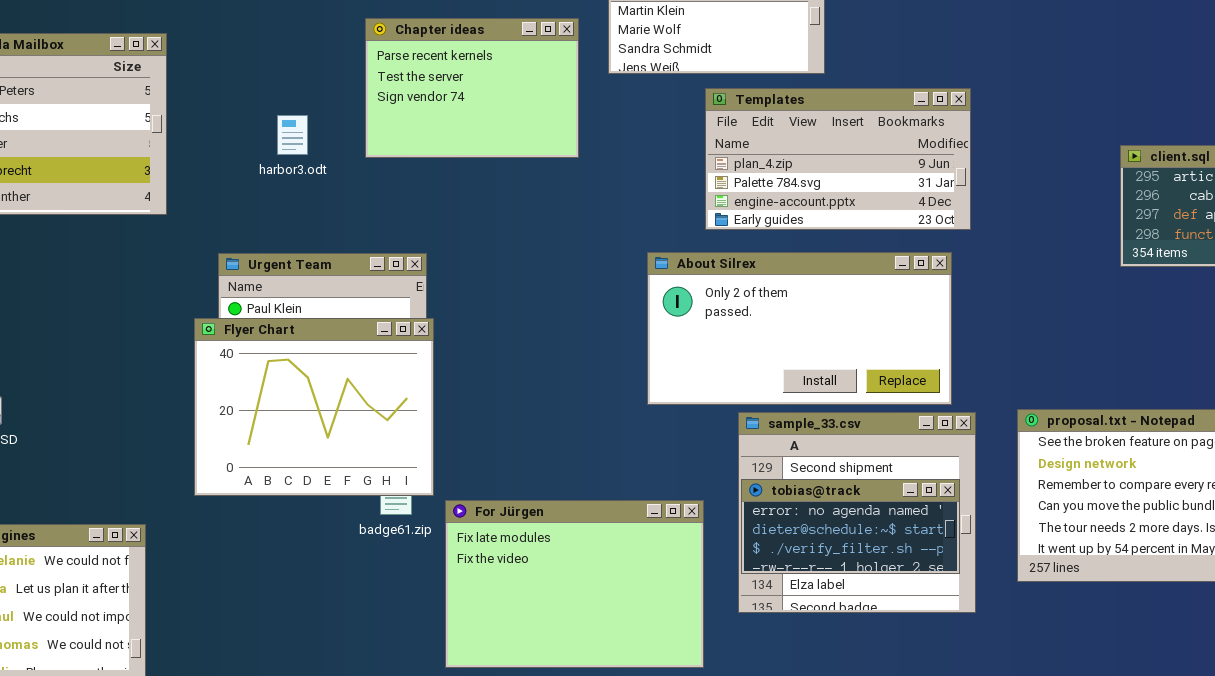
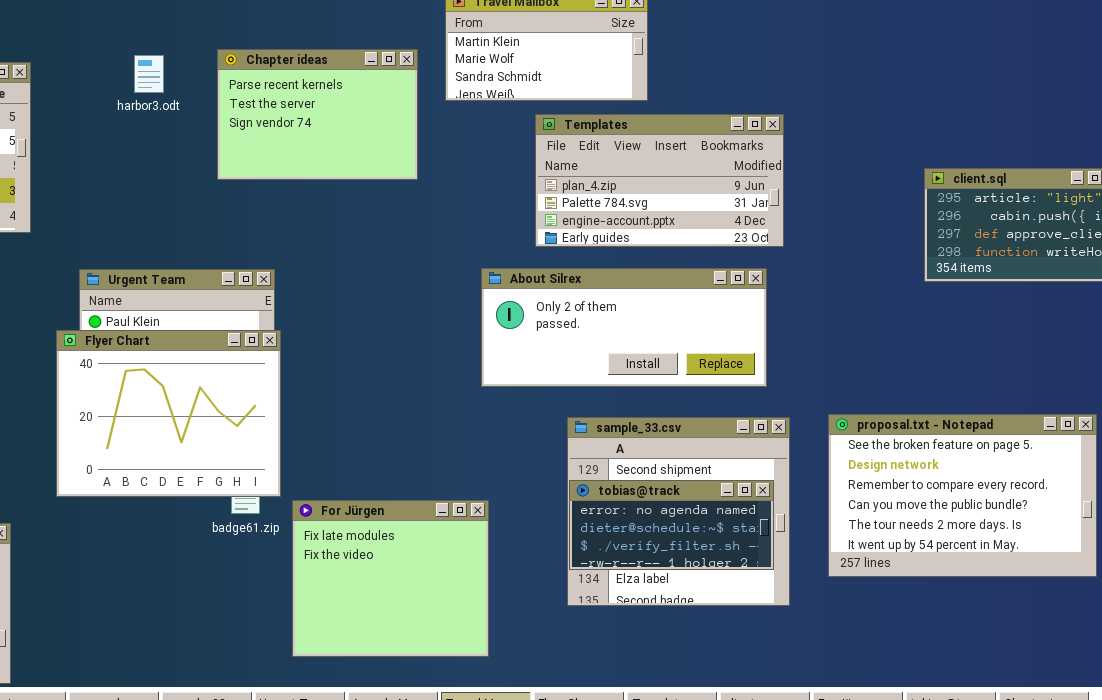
harbor3.odt: [277,115,308,155] -> [134,55,164,93], moved
About Silrex: [647,252,952,405] -> [481,268,767,387], resized
For Jürgen: [445,500,704,668] -> [292,500,489,657], resized

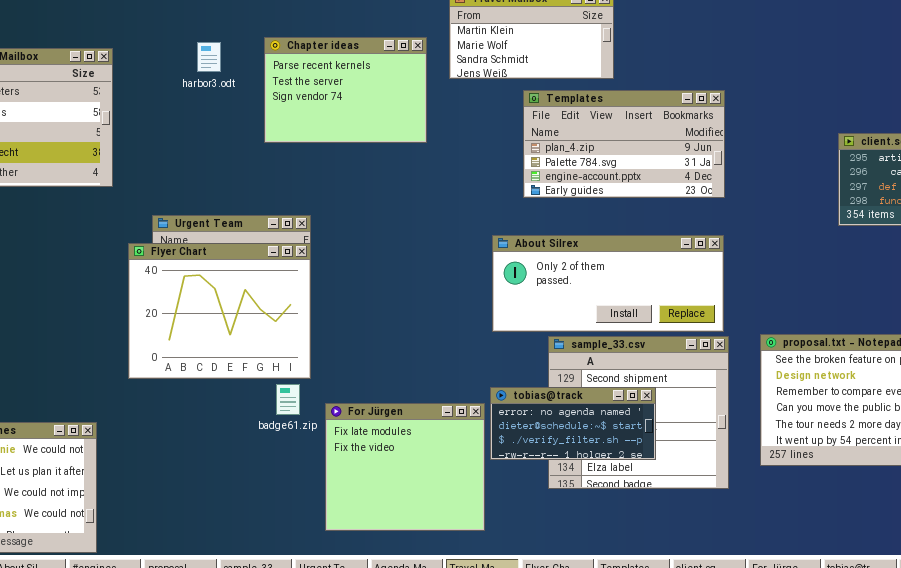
About Silrex: [481,268,767,387] -> [492,235,724,332], moved
Flyer Chart: [56,330,281,497] -> [128,243,311,379], moved
tobias@track: [569,480,774,570] -> [490,387,656,460], moved

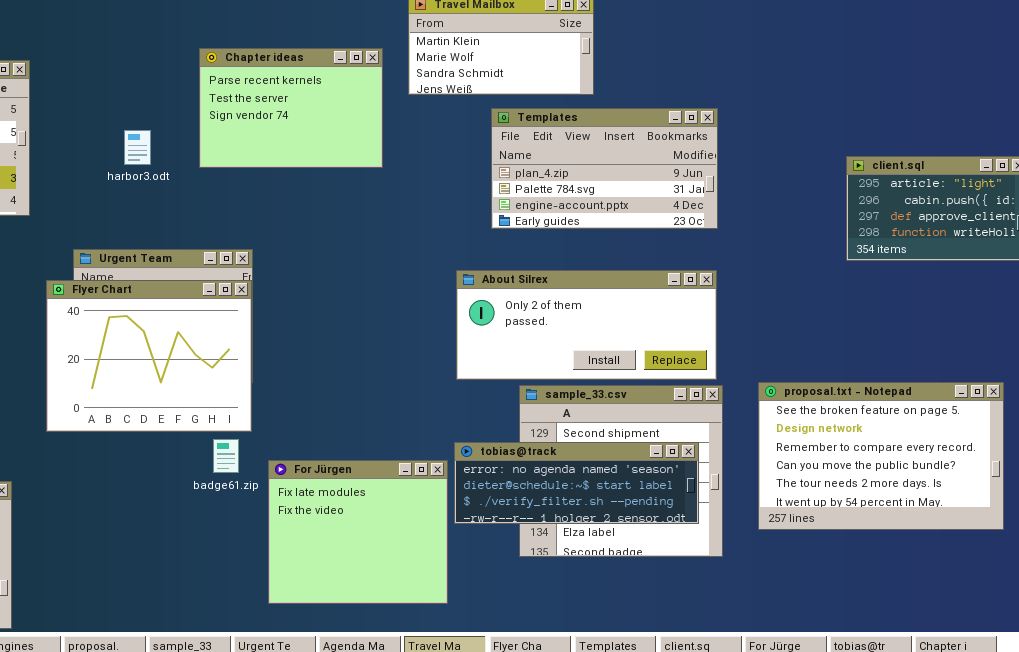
harbor3.odt: [197,42,221,72] -> [124,130,151,165], moved
tobias@track: [490,387,656,460] -> [454,442,699,524], resized

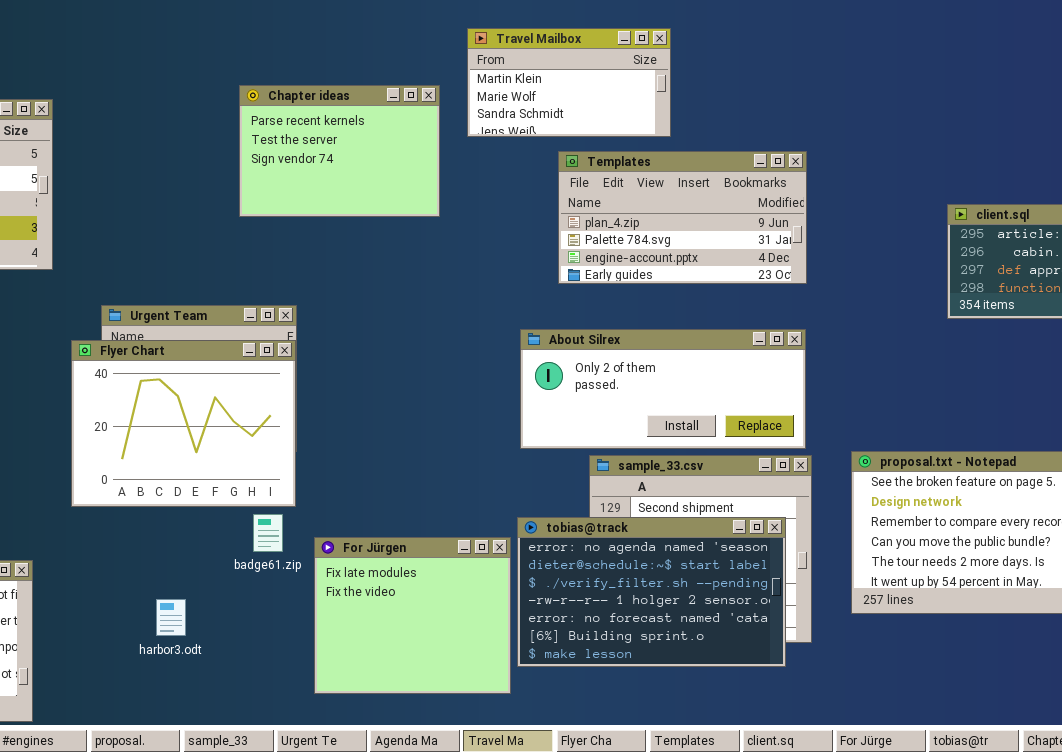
harbor3.odt: [124,130,151,165] -> [156,599,186,636], moved
tobias@track: [454,442,699,524] -> [517,517,786,667], resized

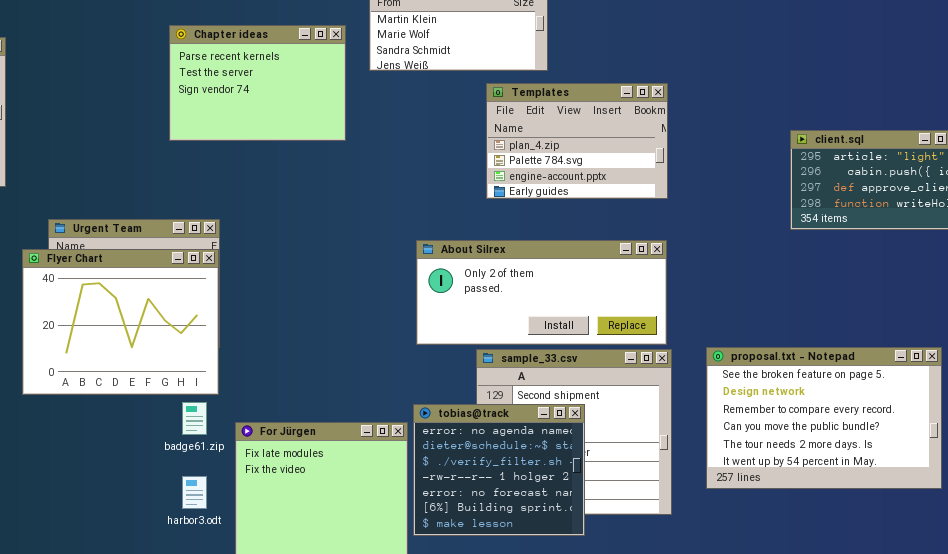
Templates: [558,151,807,284] -> [486,83,668,199], resized
tobias@track: [517,517,786,667] -> [413,404,585,536], resized
harbor3.odt: [156,599,186,636] -> [182,476,207,509], moved

